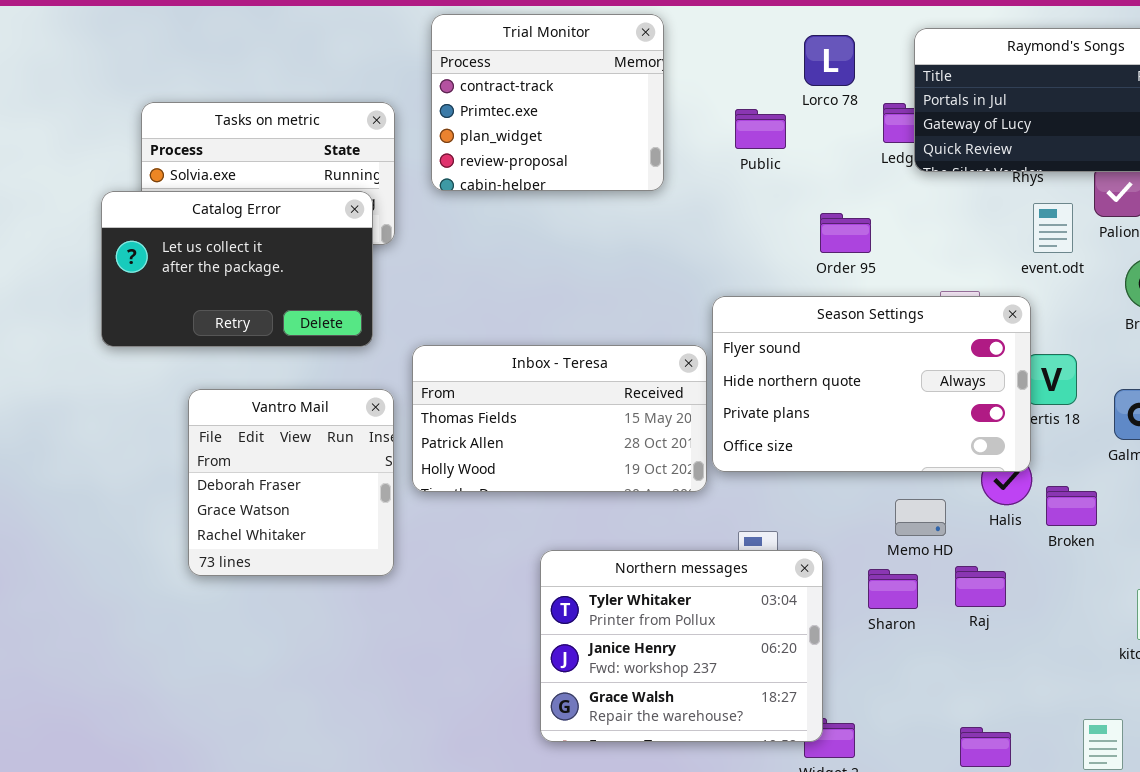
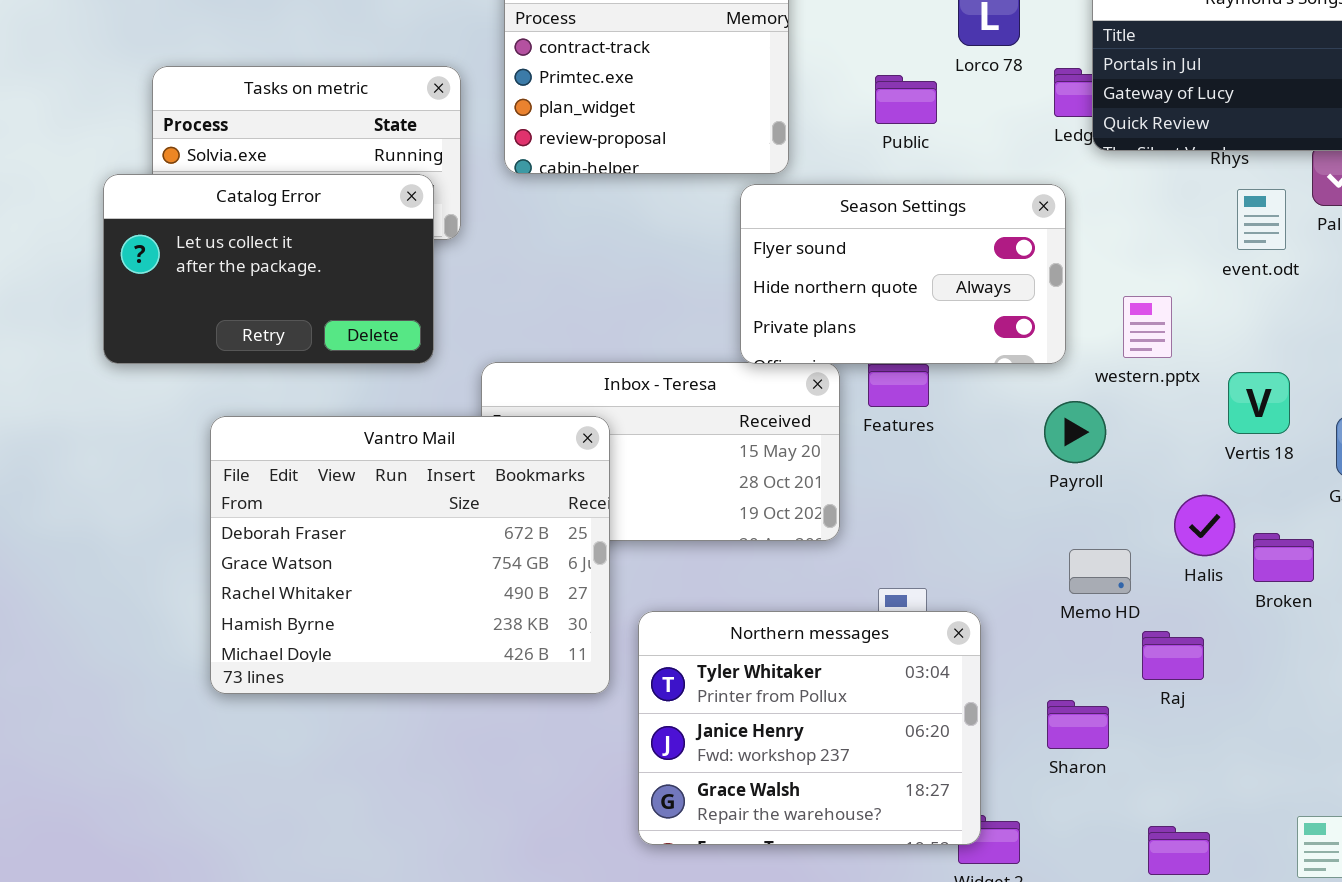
Season Settings: [712,296,1031,472] -> [740,184,1066,364], moved, resized
Vantro Mail: [188,389,394,576] -> [210,416,610,694], resized
Sharon: [868,569,918,609] -> [1047,700,1109,749], moved

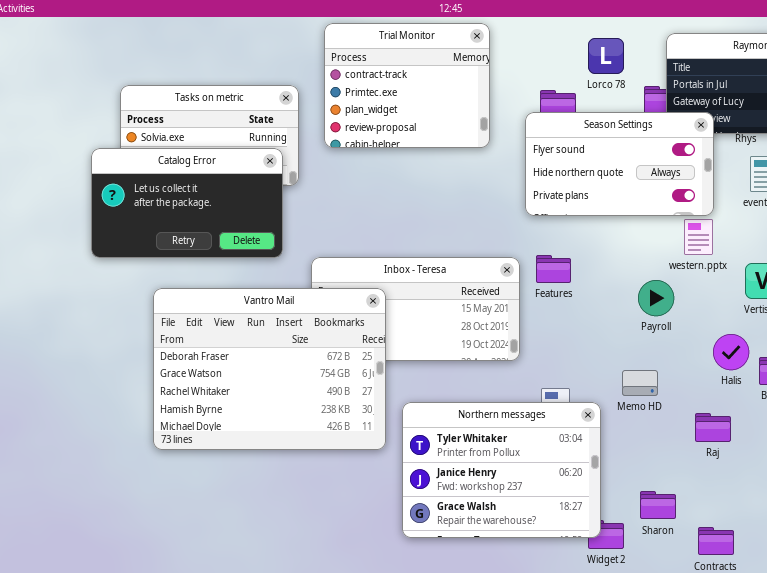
Season Settings: [740,184,1066,364] -> [525,112,714,216], moved
Memo HD: [1069,549,1131,594] -> [622,370,658,396], moved
Sharon: [1047,700,1109,749] -> [640,491,676,519], moved

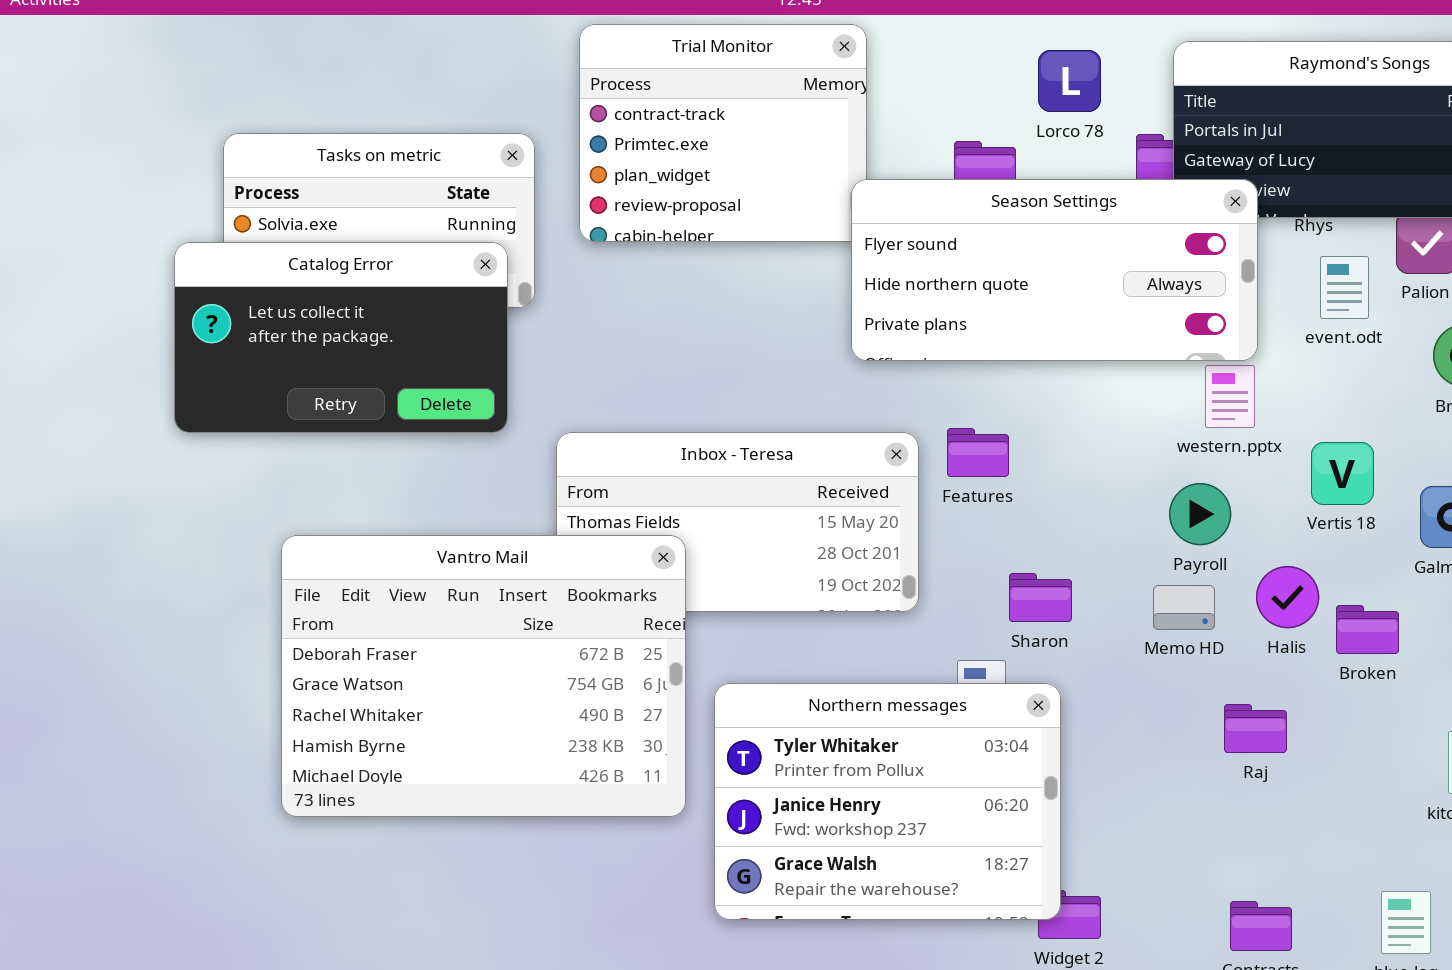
Season Settings: [525,112,714,216] -> [851,179,1258,361], resized
Payroll: [638,280,674,316] -> [1169,483,1231,545], moved
Vantro Mail: [153,288,386,450] -> [281,535,686,817], moved
Memo HD: [622,370,658,396] -> [1153,585,1215,630], moved
Sharon: [640,491,676,519] -> [1009,573,1072,622], moved

